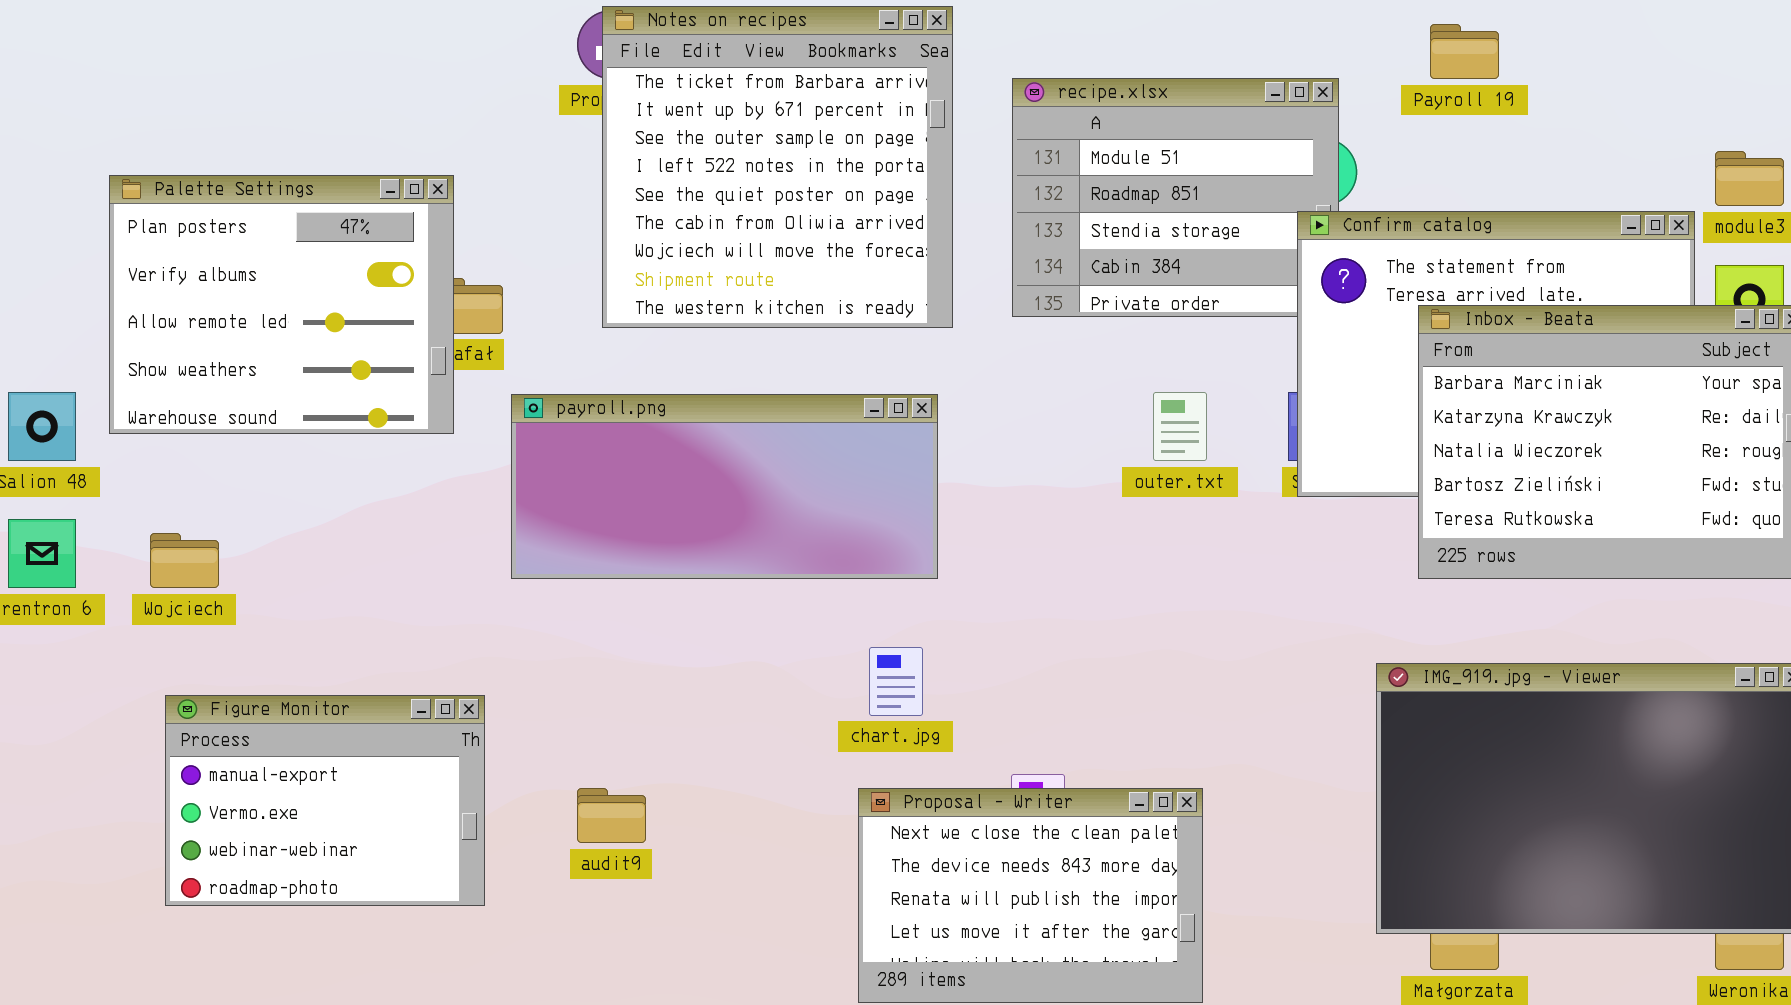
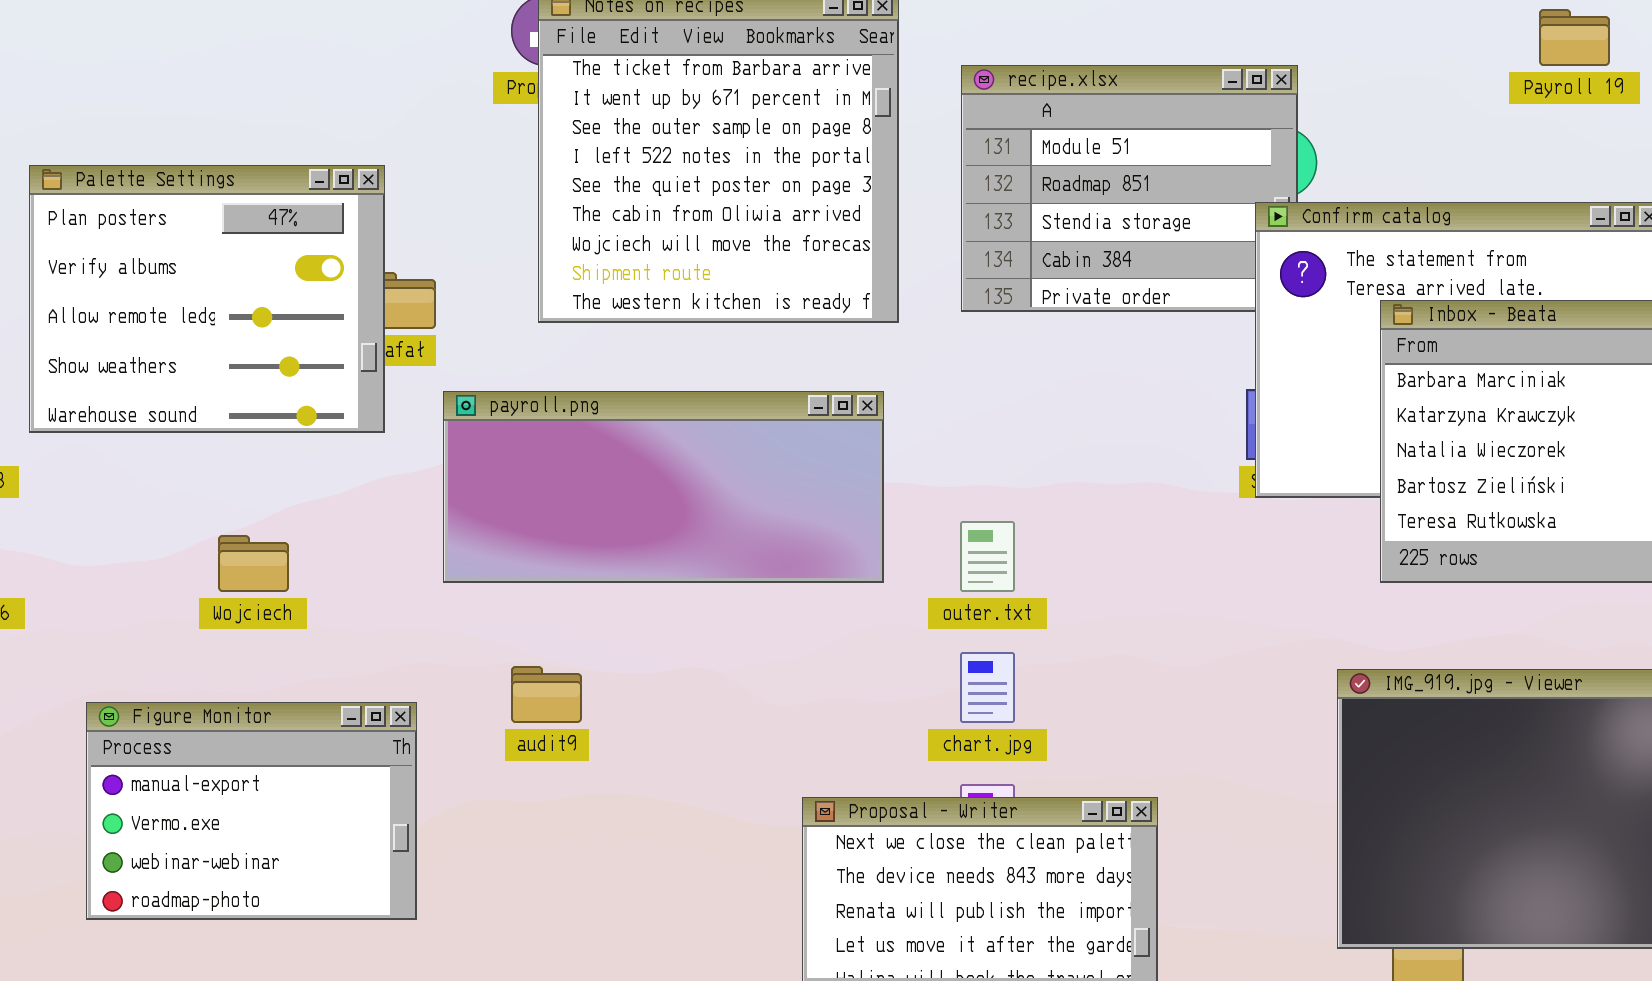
Payroll 19: [1430,24,1499,79] -> [1539,9,1610,66], moved
outer.txt: [1153,392,1207,461] -> [960,521,1015,592], moved
Wojciech: [150,533,219,588] -> [218,535,289,592], moved
chart.jpg: [869,647,923,716] -> [960,652,1015,723], moved
audit9: [577,788,646,843] -> [511,666,582,723], moved

